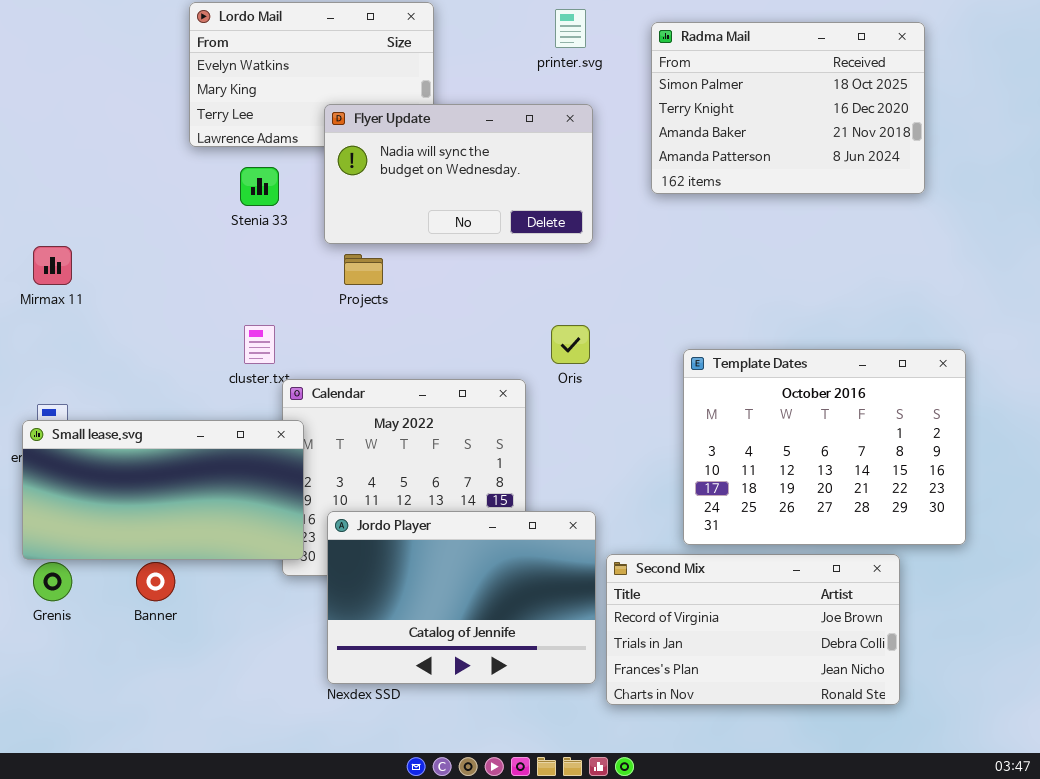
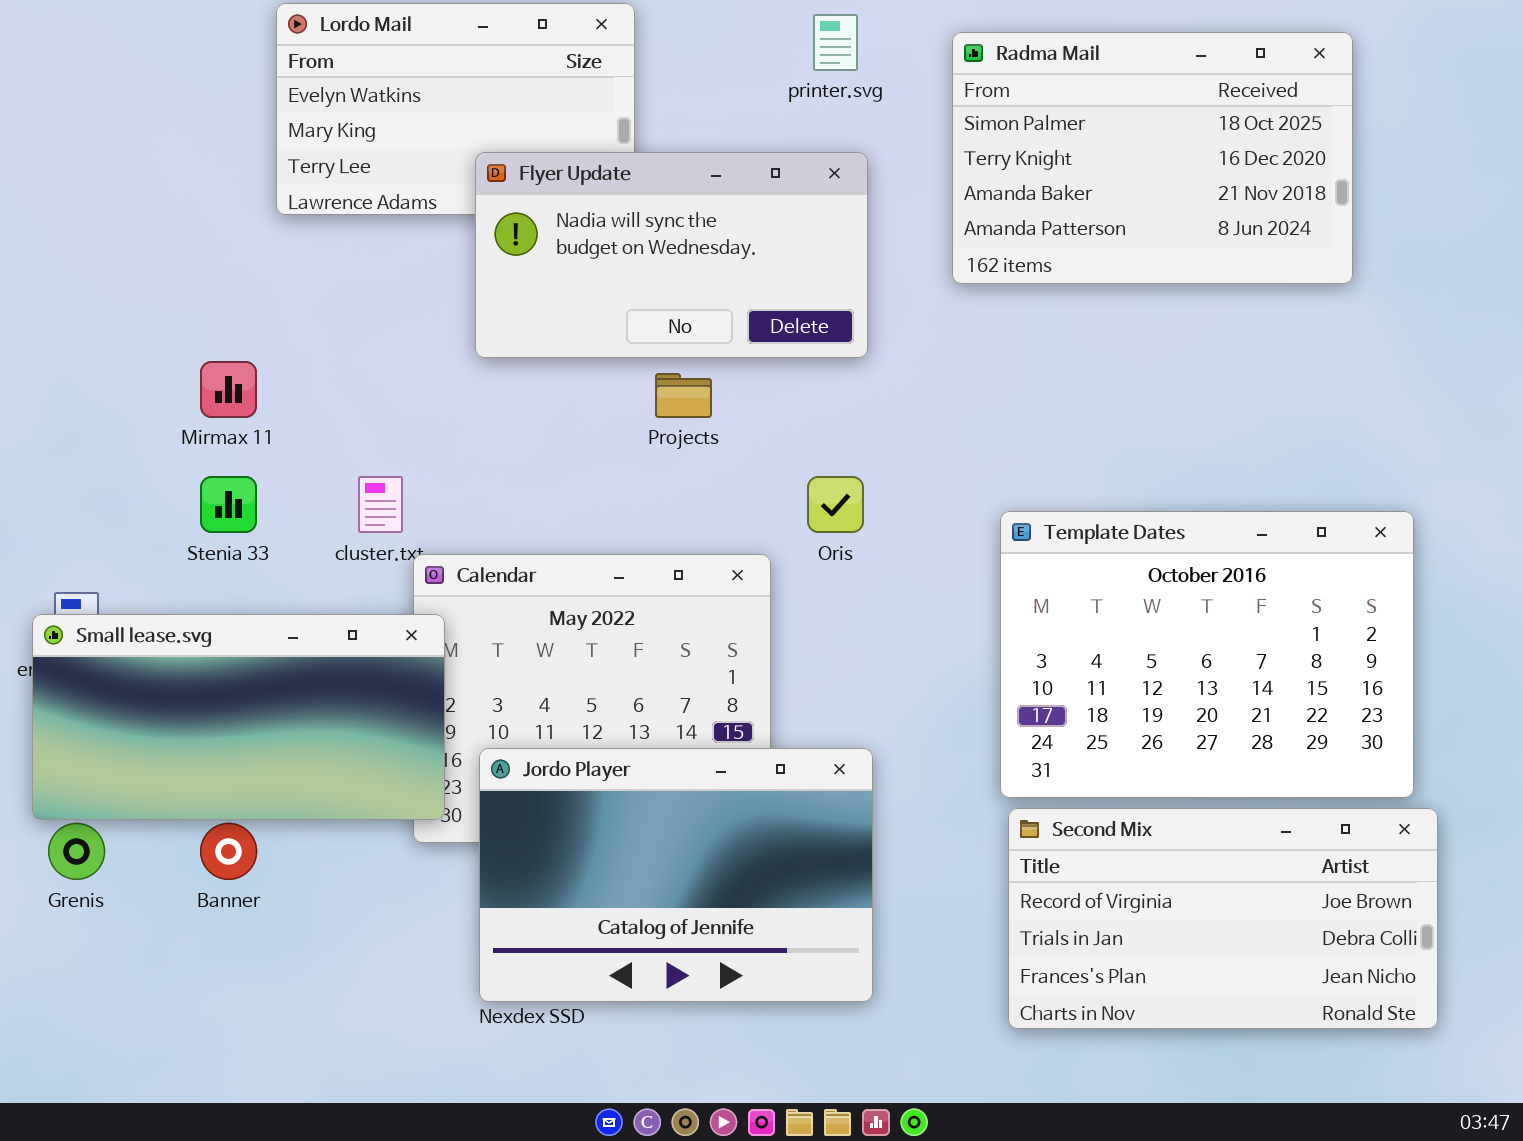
Stenia 33: [240,167,279,206] -> [200,476,257,533], moved
Mirmax 11: [33,246,72,285] -> [200,361,257,418], moved
Projects: [344,254,383,285] -> [655,373,712,418], moved
Second Mix: [606,554,900,705] -> [1008,808,1438,1029], moved

